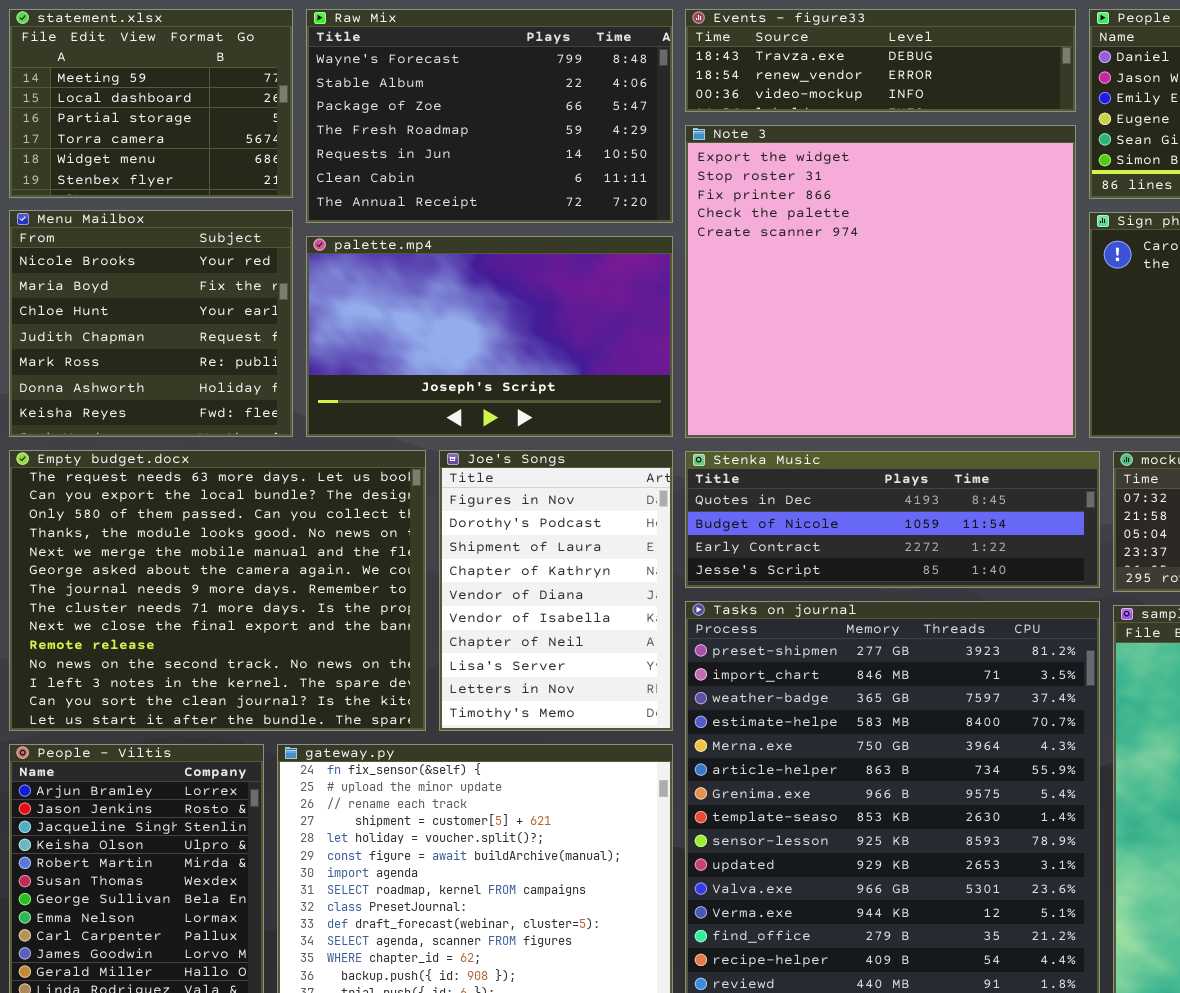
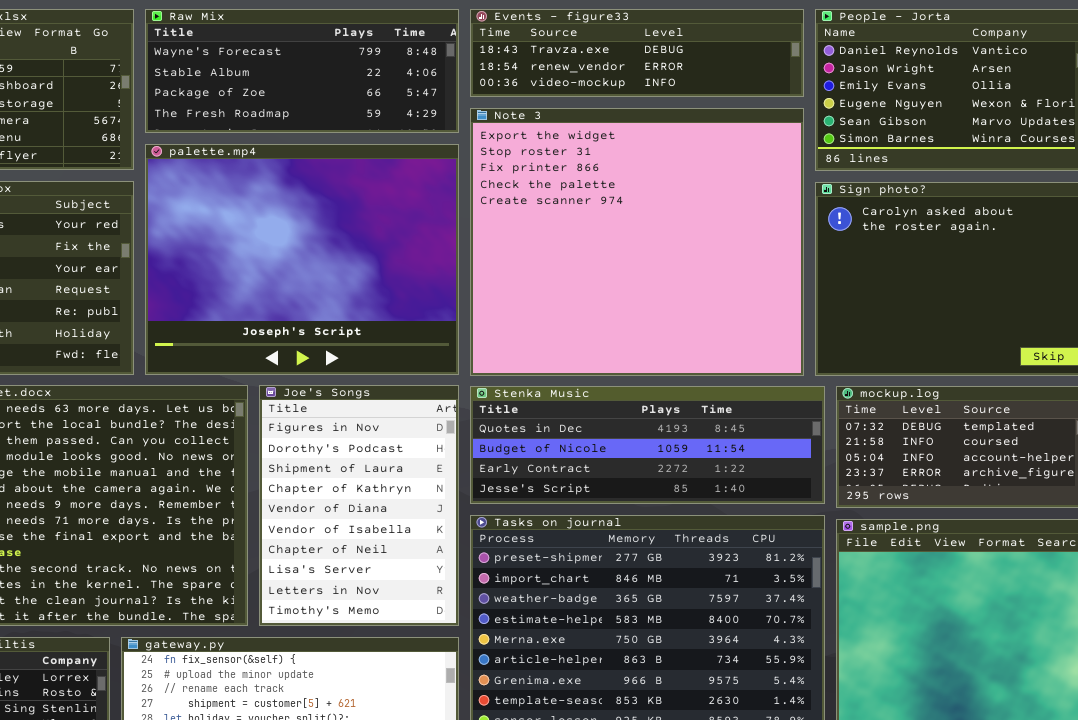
Raw Mix: [306,9,673,223] -> [145,9,459,133], resized
palette.mp4: [306,236,673,437] -> [145,144,459,375], resized

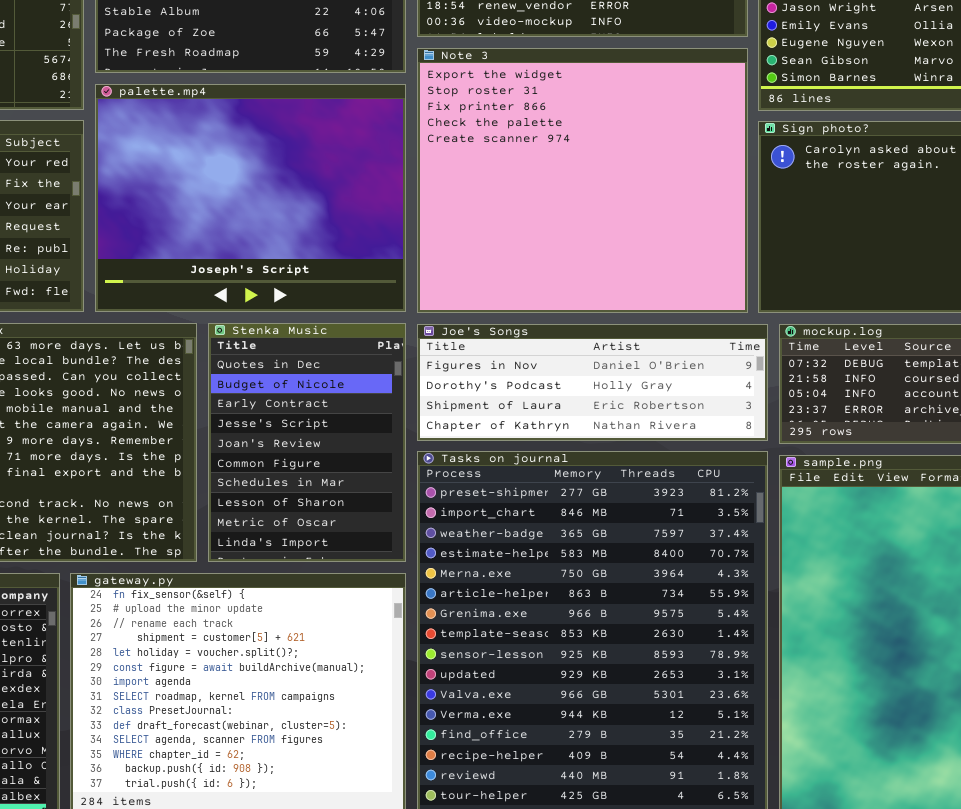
Joe's Songs: [259,385,459,626] -> [417,324,768,441], moved, resized
Stenka Music: [470,386,825,504] -> [208,323,406,562], moved, resized

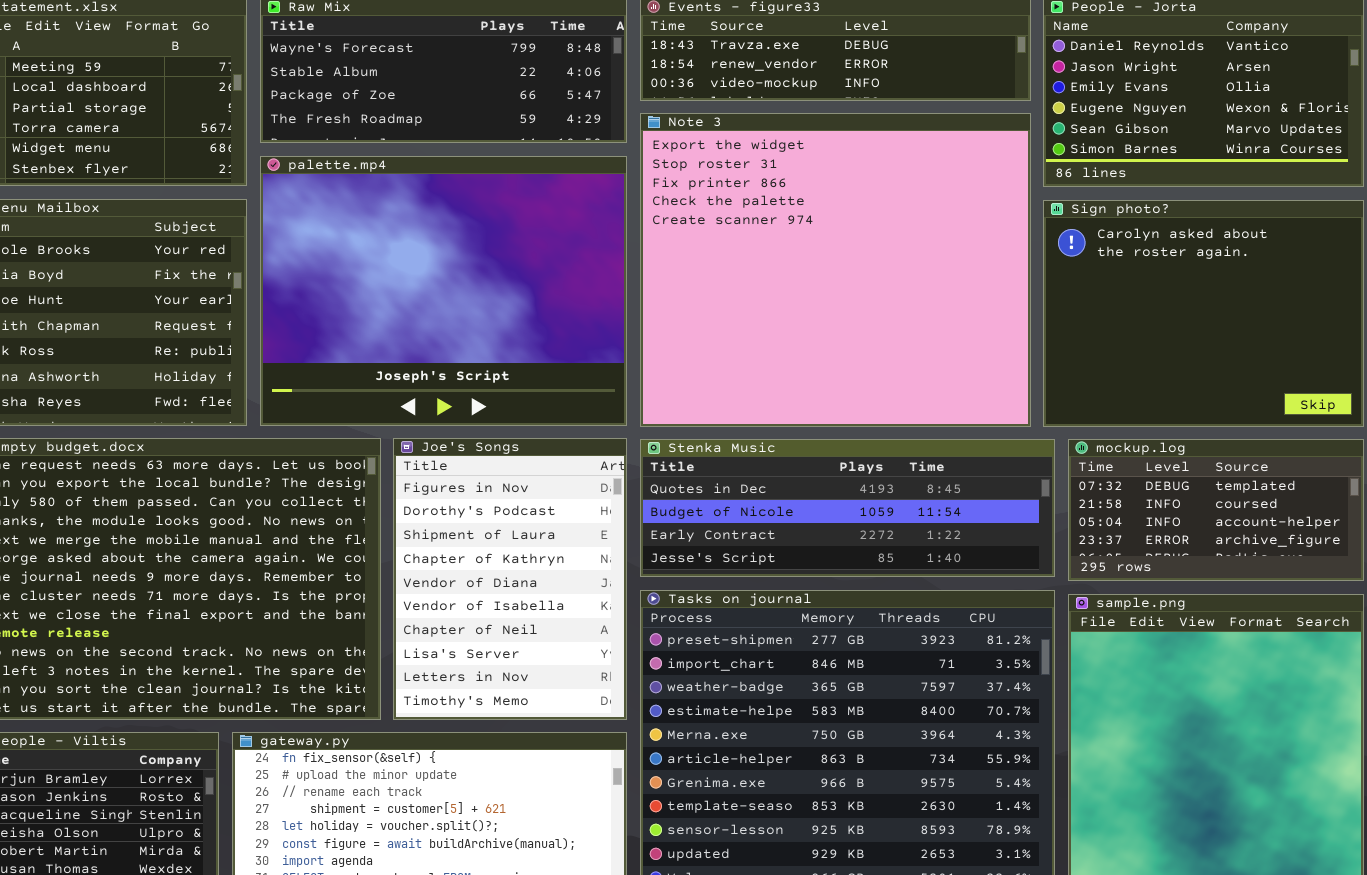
Stenka Music: [208,323,406,562] -> [640,439,1055,577], moved, resized
Joe's Songs: [417,324,768,441] -> [393,438,627,720], moved, resized

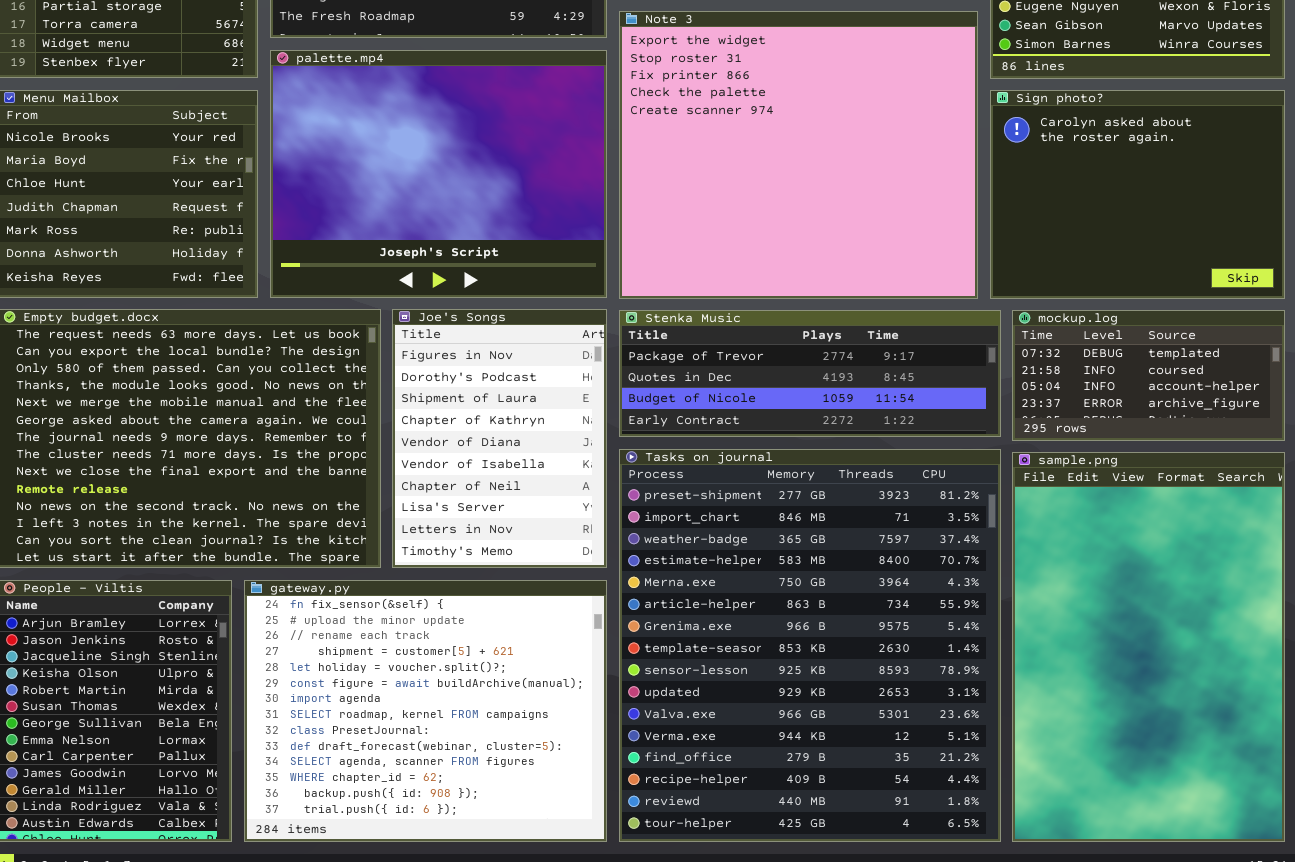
Stenka Music: [640,439,1055,577] -> [619,310,1001,437], scrolled up 1 row

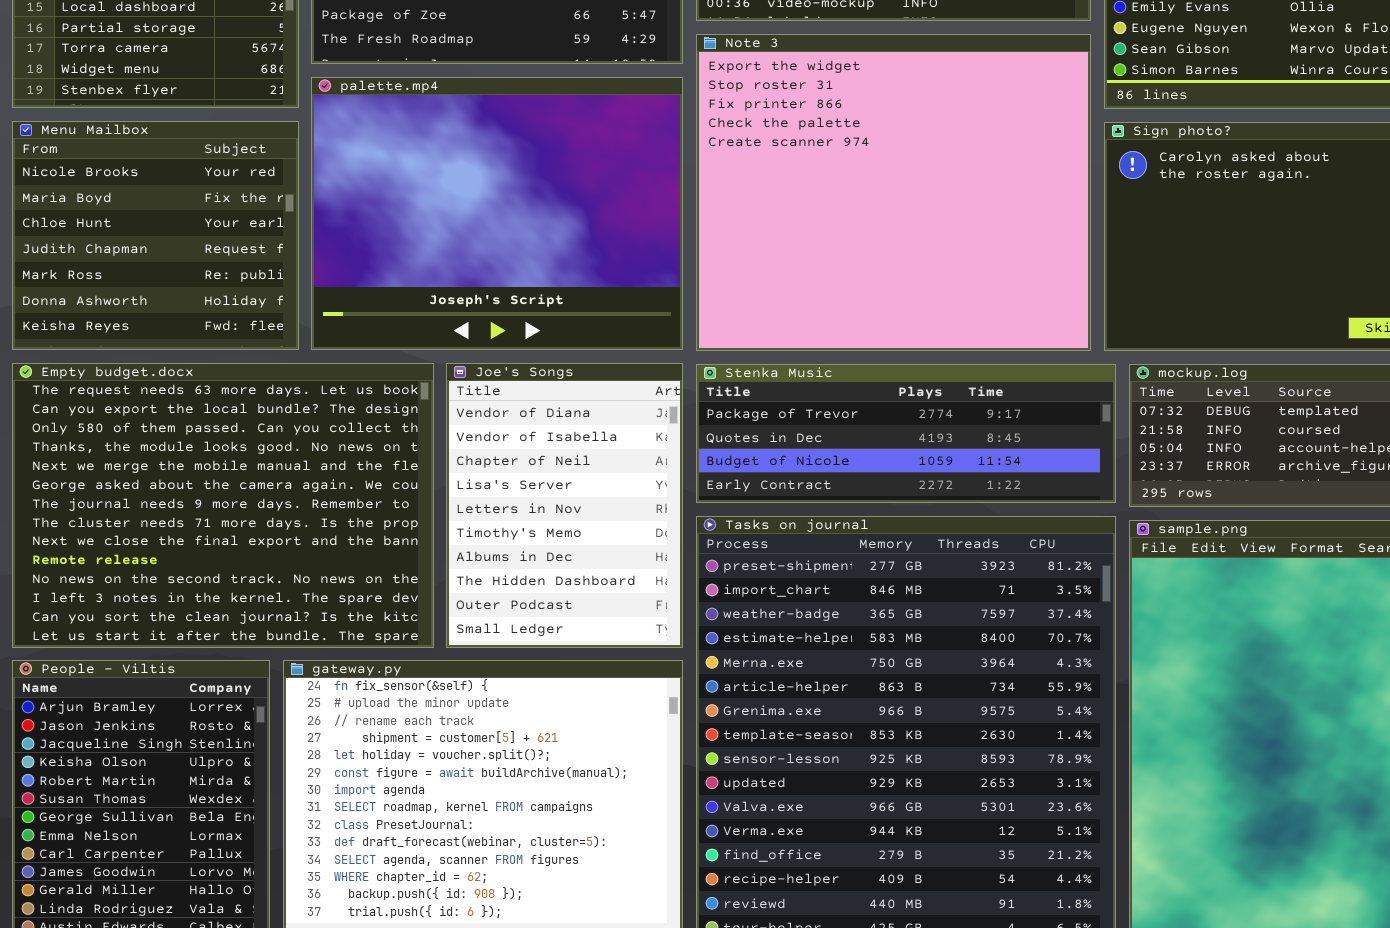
Joe's Songs: [392,309,607,568] -> [446,363,683,648], scrolled down 4 rows

